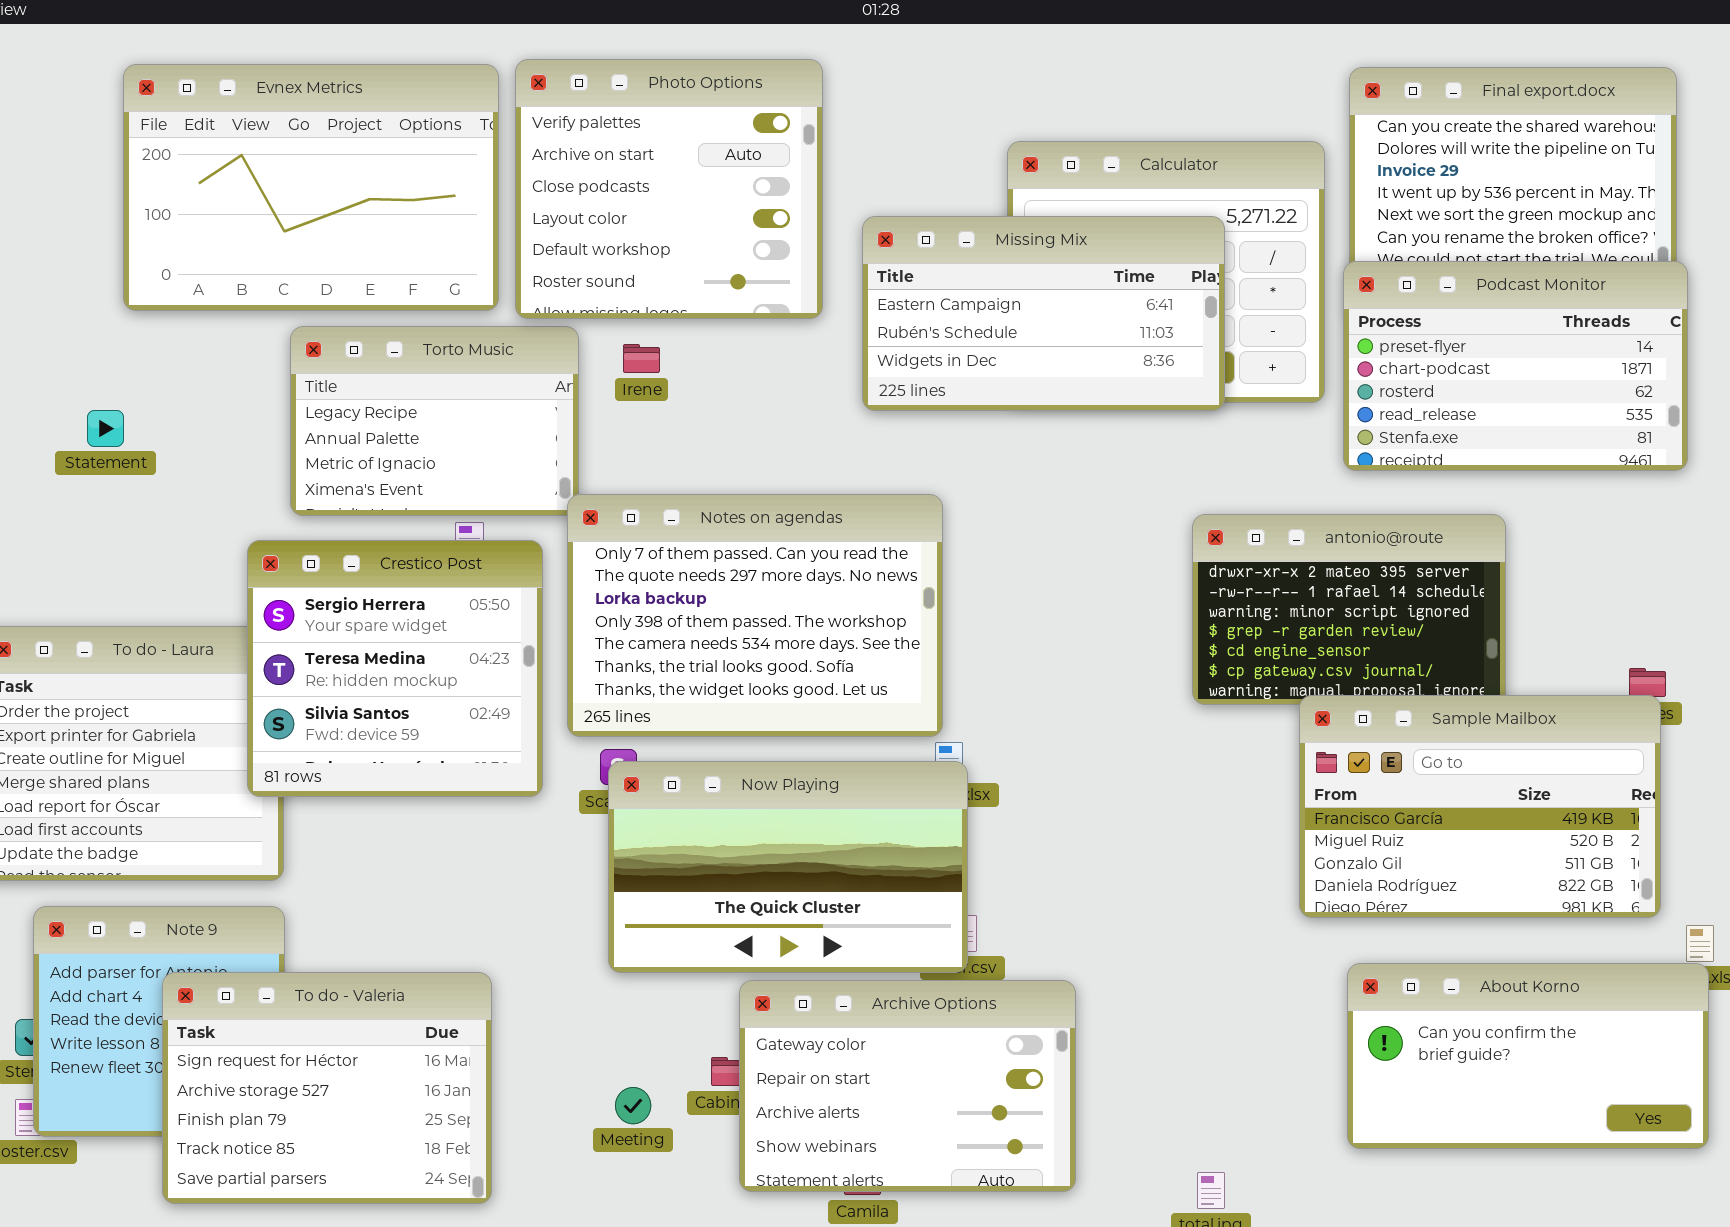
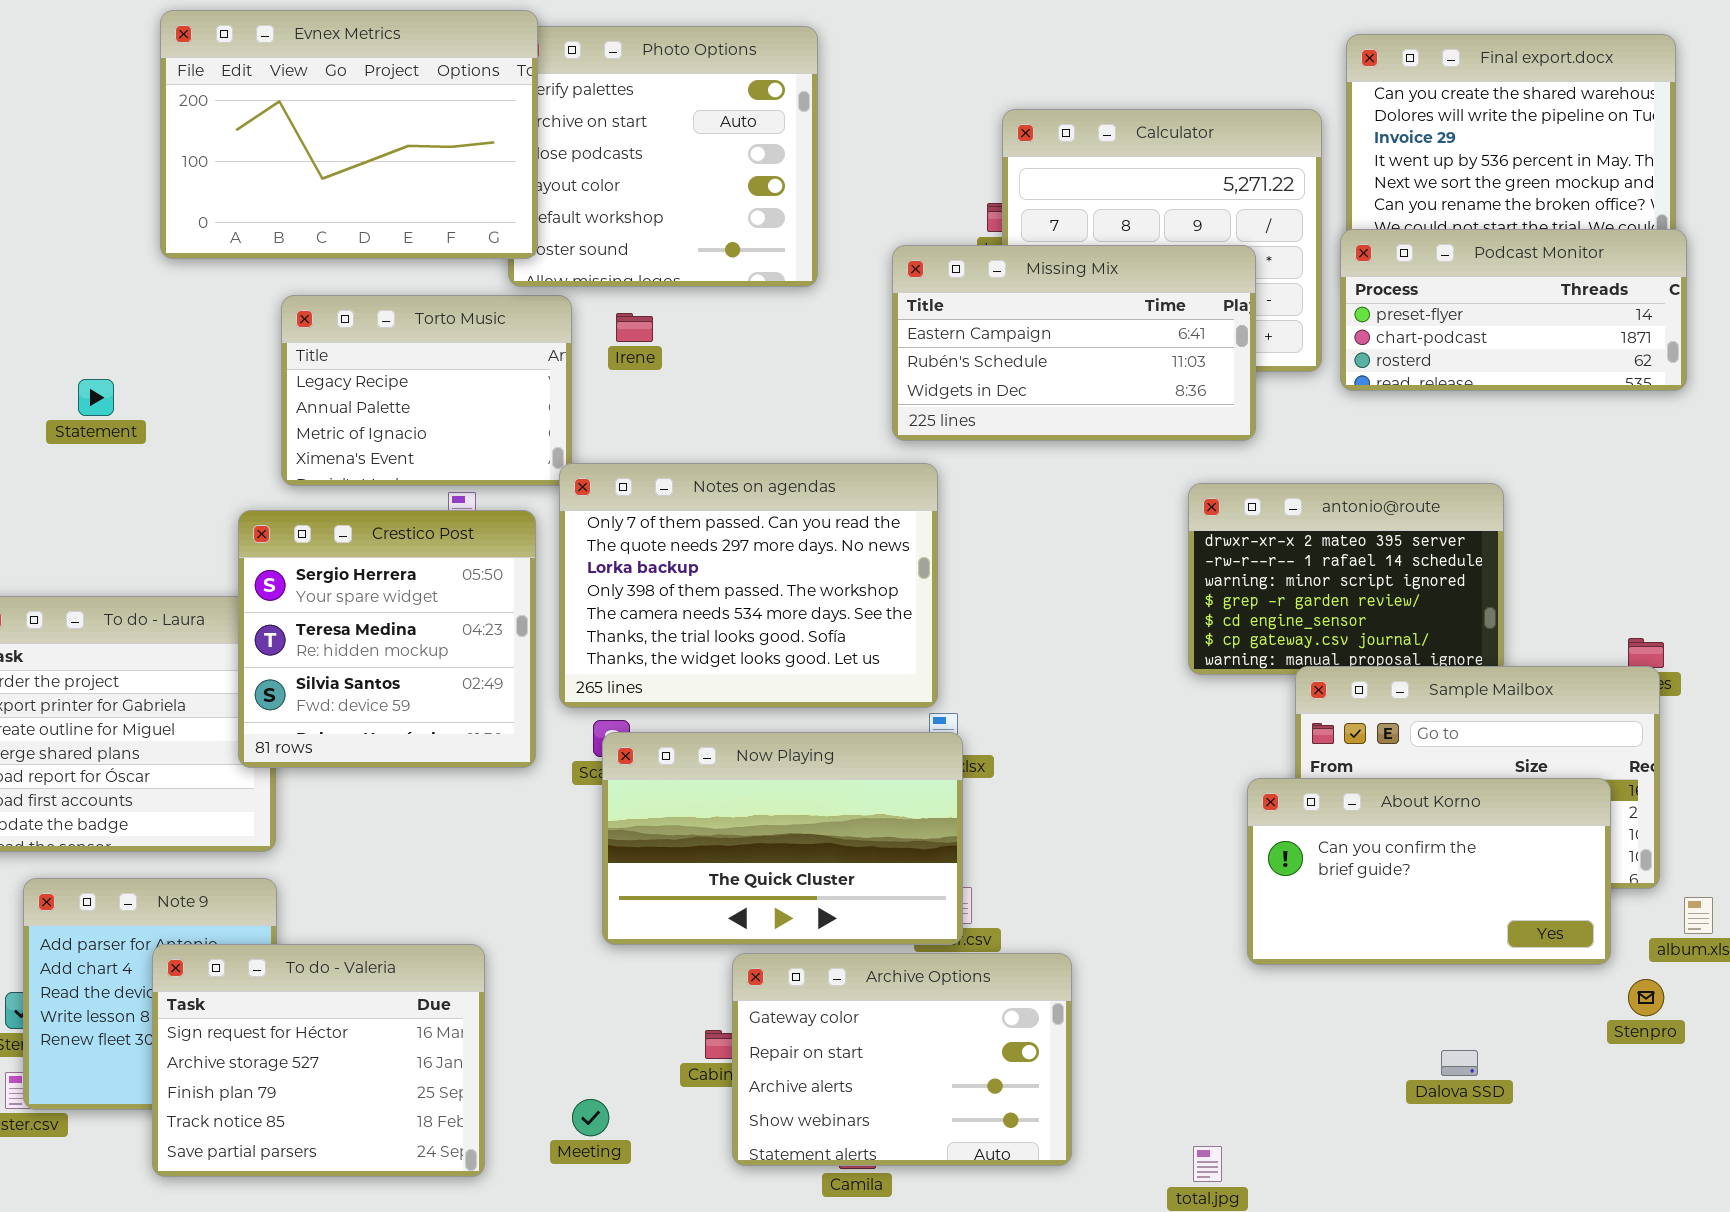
Evnex Metrics: [123,64,499,311] -> [160,10,538,259], moved
Missing Mix: [862,216,1225,411] -> [892,245,1256,441], moved
Podcast Monitor: [1343,261,1688,471] -> [1340,229,1687,391], resized
About Korno: [1347,963,1709,1149] -> [1247,778,1611,965], moved
Meeting: [615,1087,651,1124] -> [572,1099,609,1136], moved

